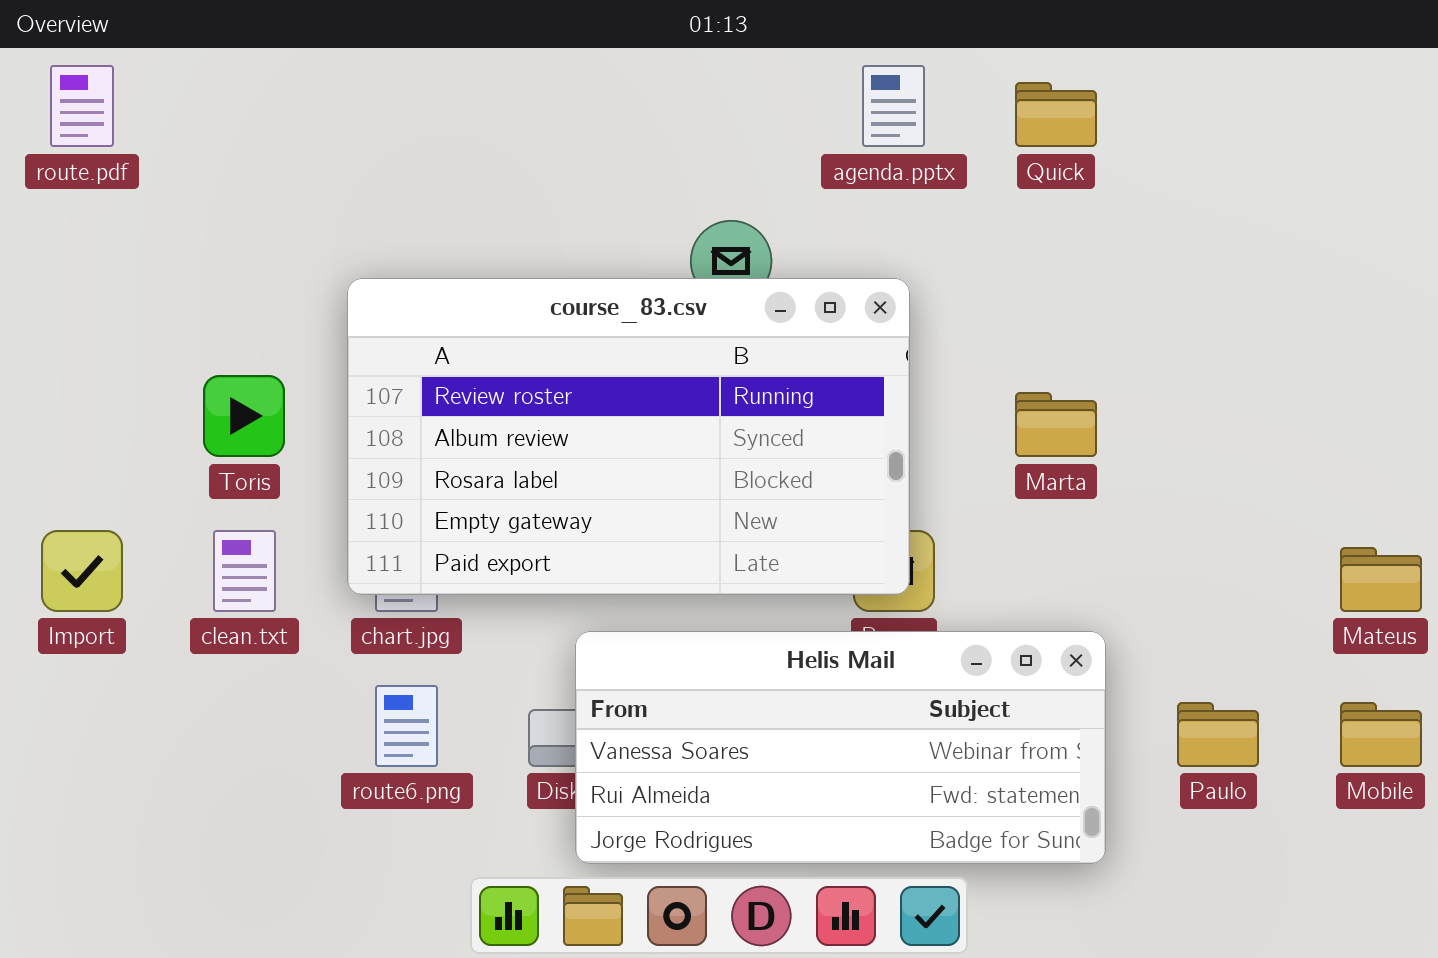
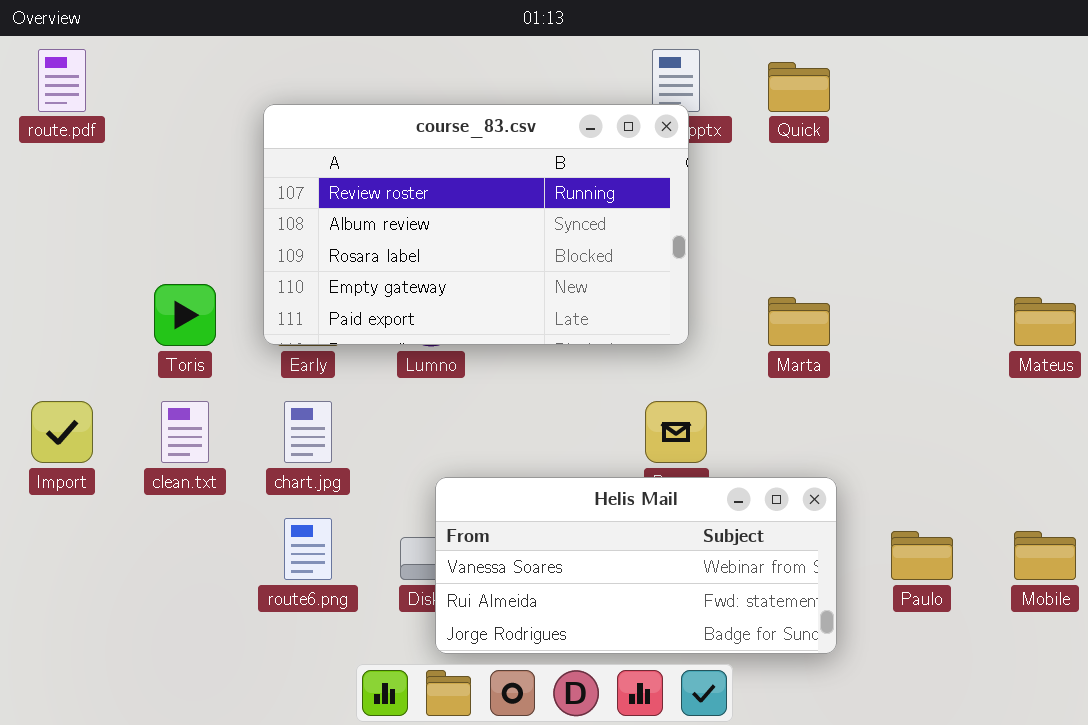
course_83.csv: [347,278,910,595] -> [263,104,689,345], moved
Mateus: [1340,547,1422,612] -> [1014,297,1076,346], moved

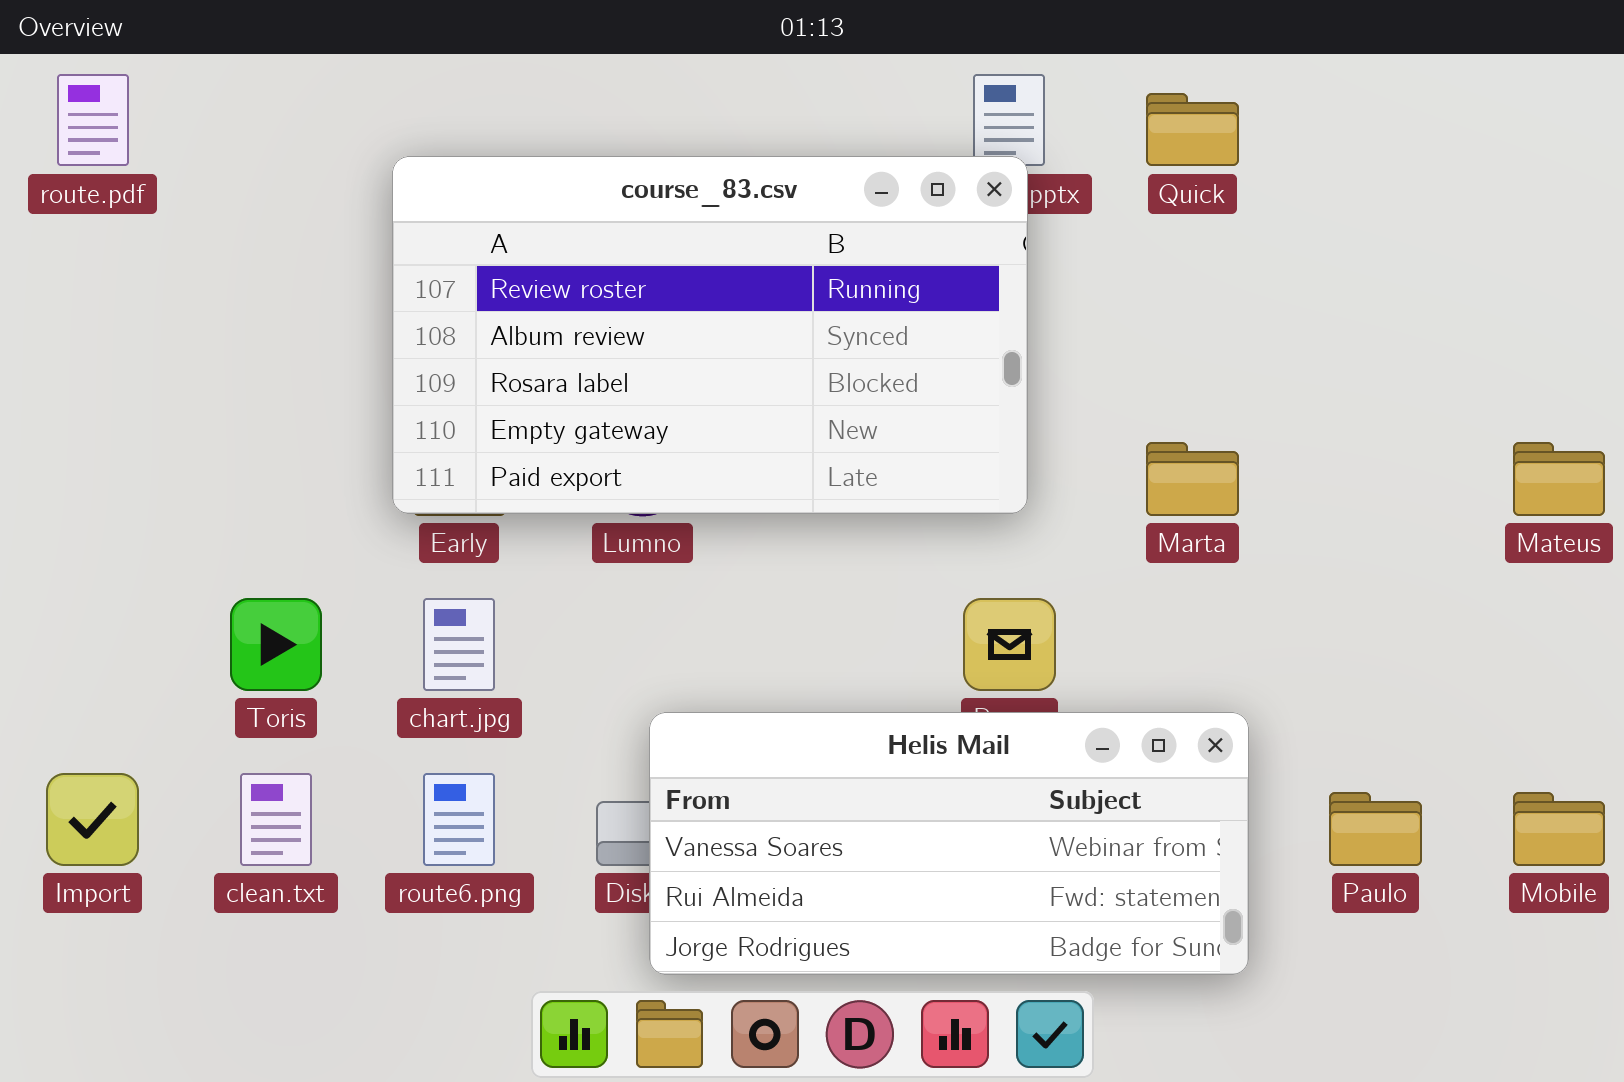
Toris: [154,284,216,346] -> [230,598,322,691], moved
Import: [31,401,93,463] -> [46,773,139,866], moved
clean.txt: [161,401,209,463] -> [240,773,312,866], moved

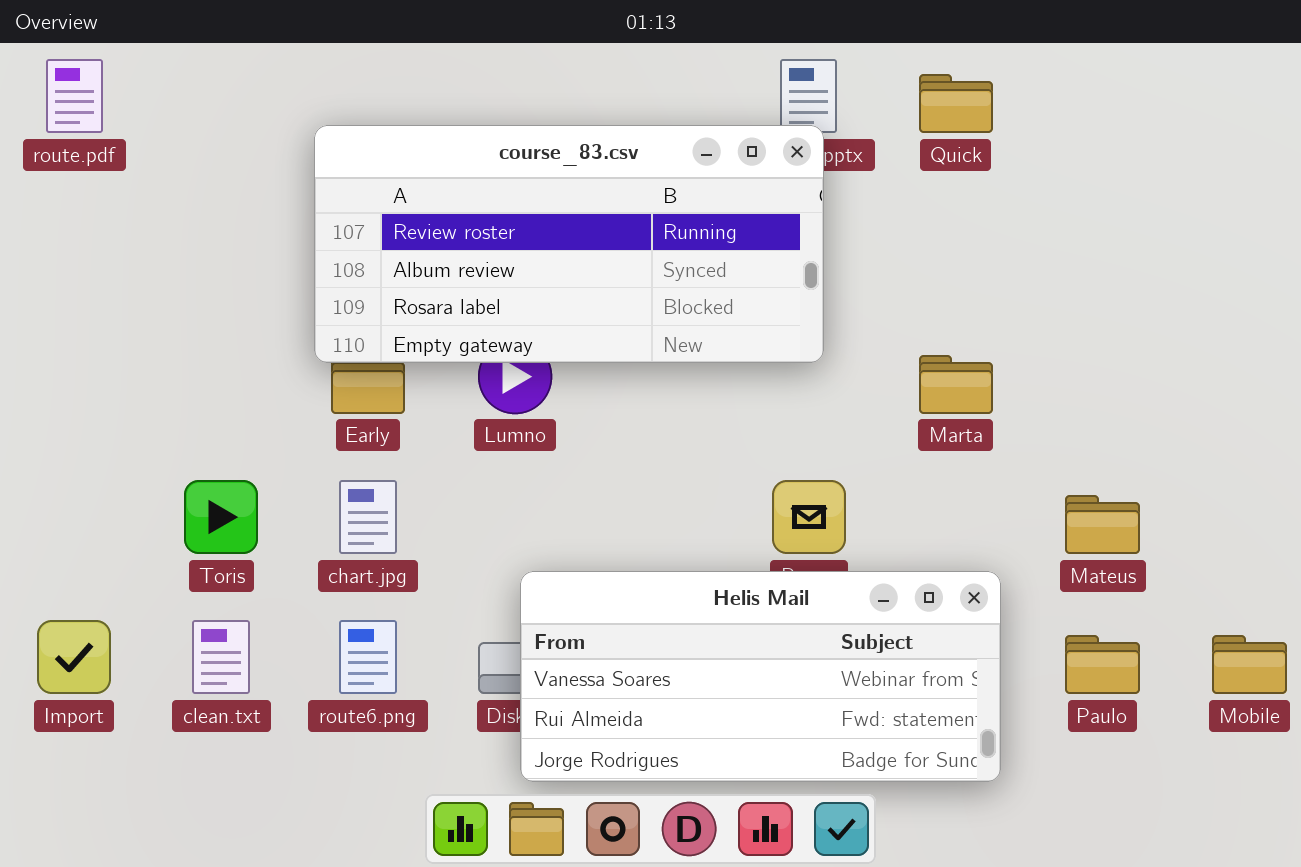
course_83.csv: [392,156,1028,514] -> [314,125,824,363], resized
Mateus: [1513,442,1605,516] -> [1065,495,1140,554], moved

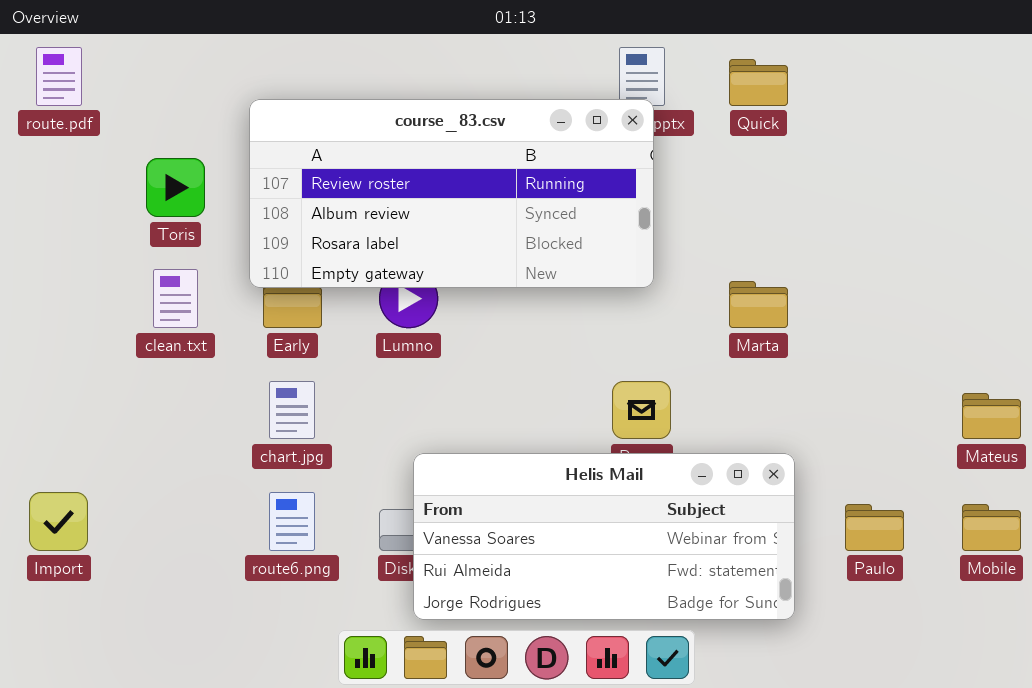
Toris: [184,480,258,554] -> [146,158,205,217], moved
Mateus: [1065,495,1140,554] -> [962,393,1021,439], moved
clean.txt: [192,620,250,694] -> [153,269,198,328], moved

